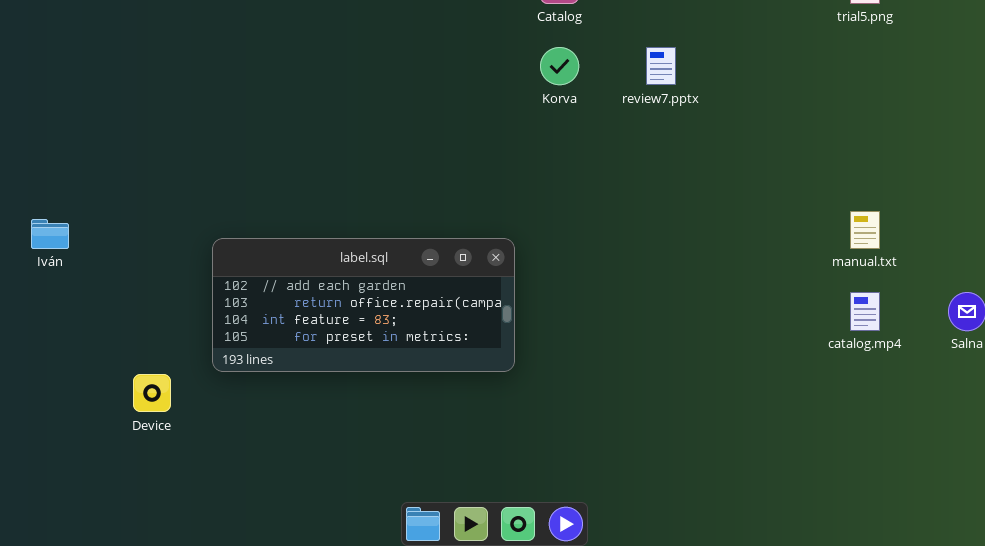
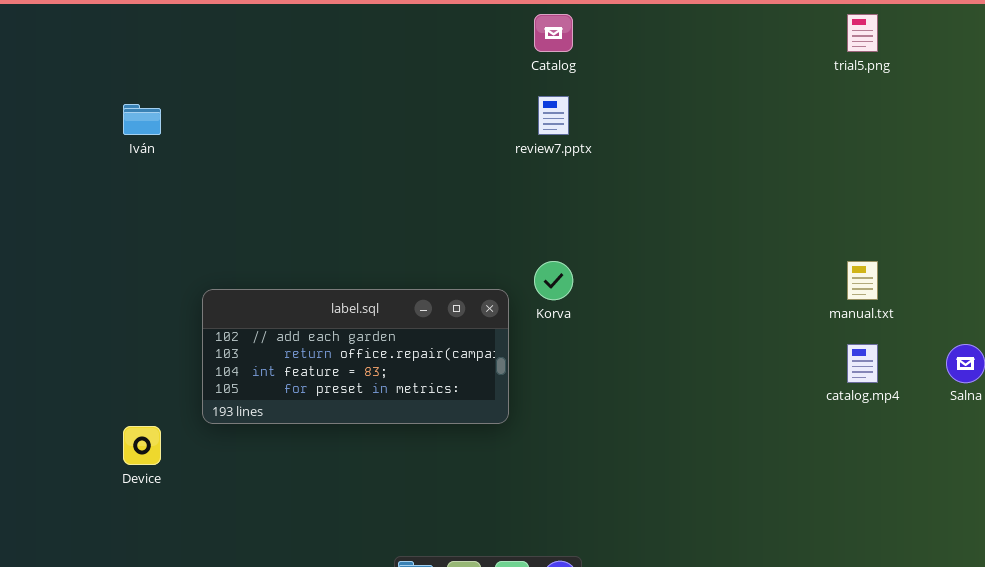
Korva: [540,47,579,85] -> [534,261,573,300], moved
review7.pptx: [646,47,676,85] -> [538,96,569,135], moved
Iván: [31,219,69,249] -> [123,104,161,135], moved

